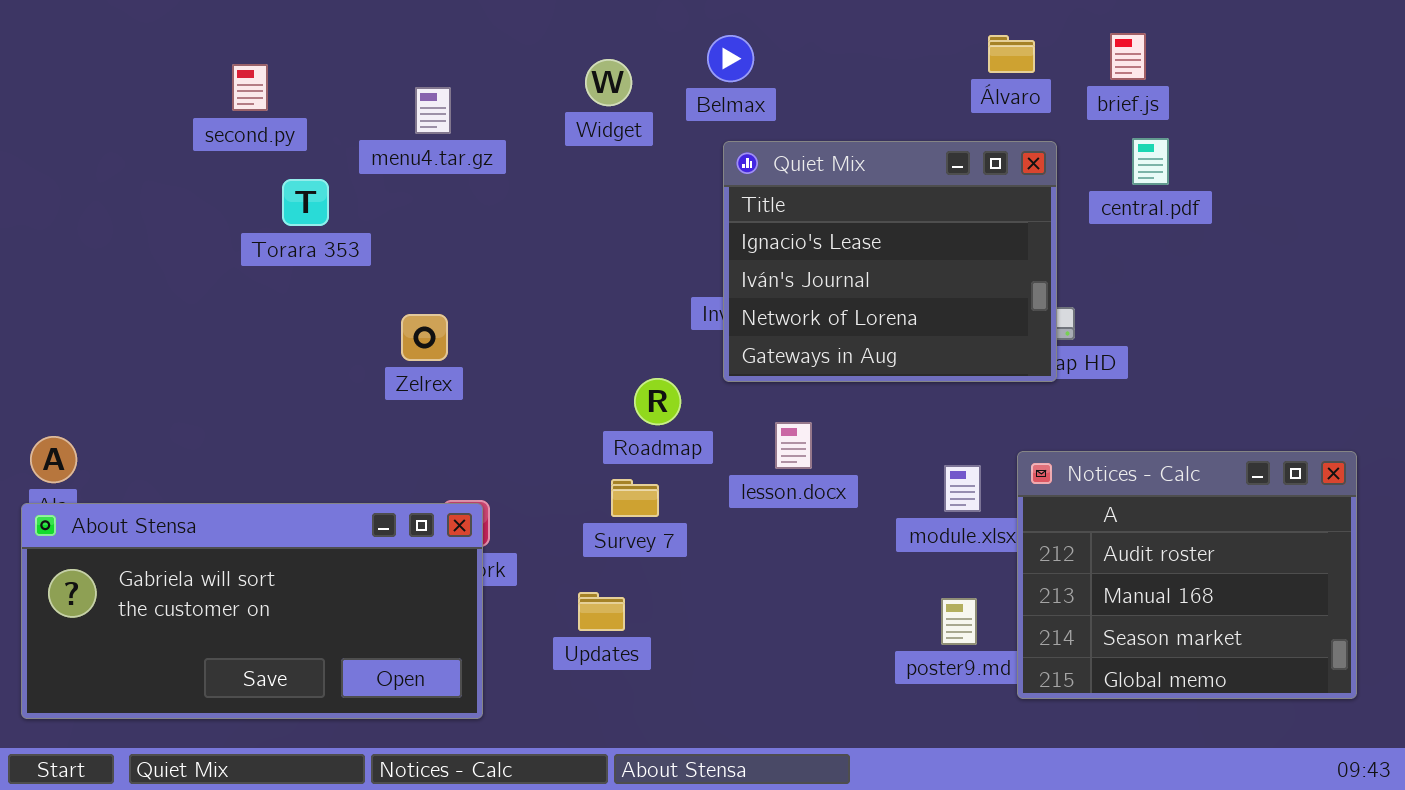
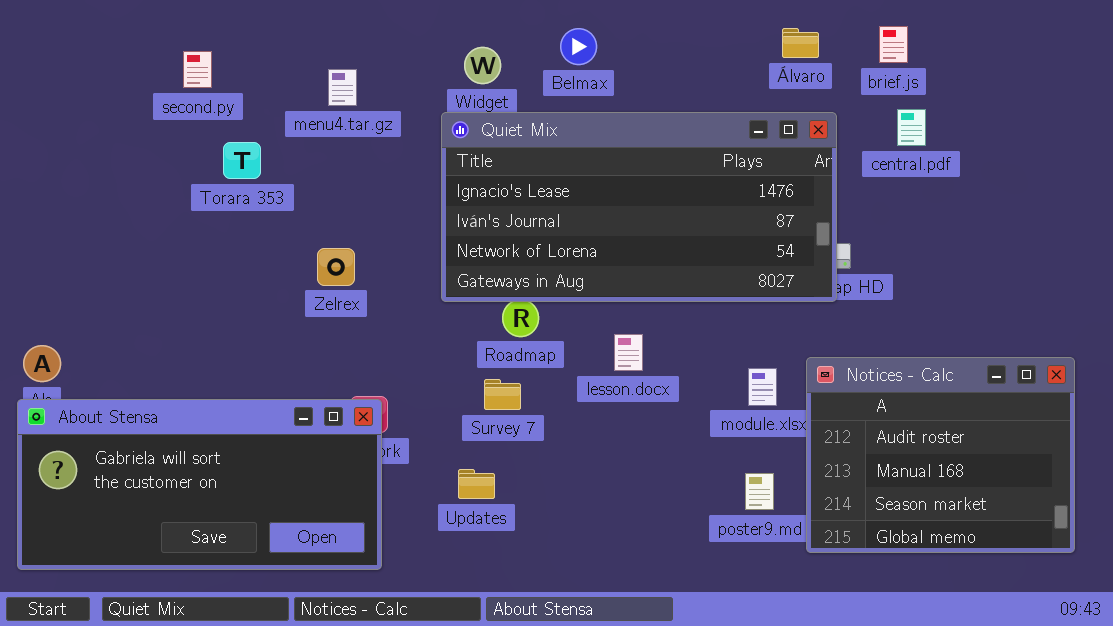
Quiet Mix: [723,141,1057,382] -> [441,112,837,302], resized

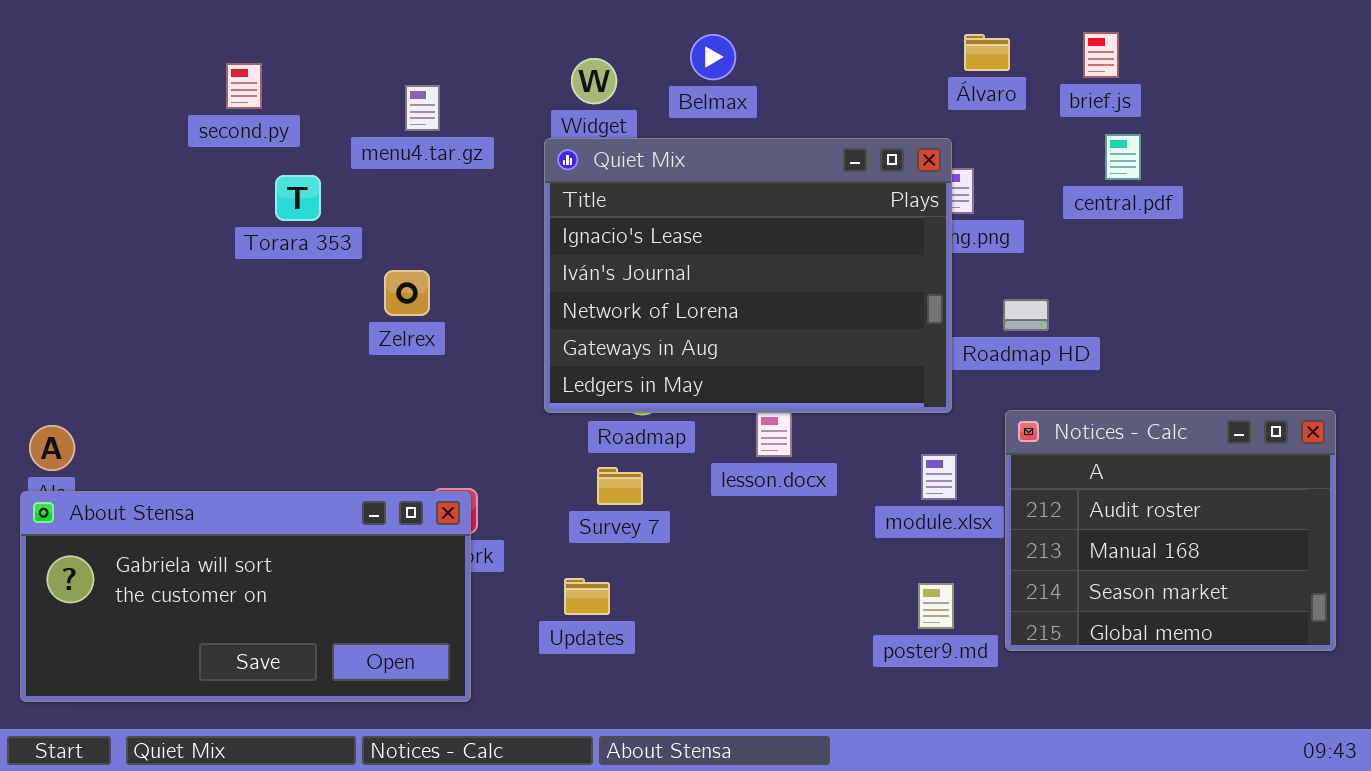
Quiet Mix: [441,112,837,302] -> [544,138,952,413], resized
Zelrex: [317,248,355,286] -> [384,270,430,316], moved
Notices - Calc: [806,357,1075,553] -> [1005,410,1336,651], moved

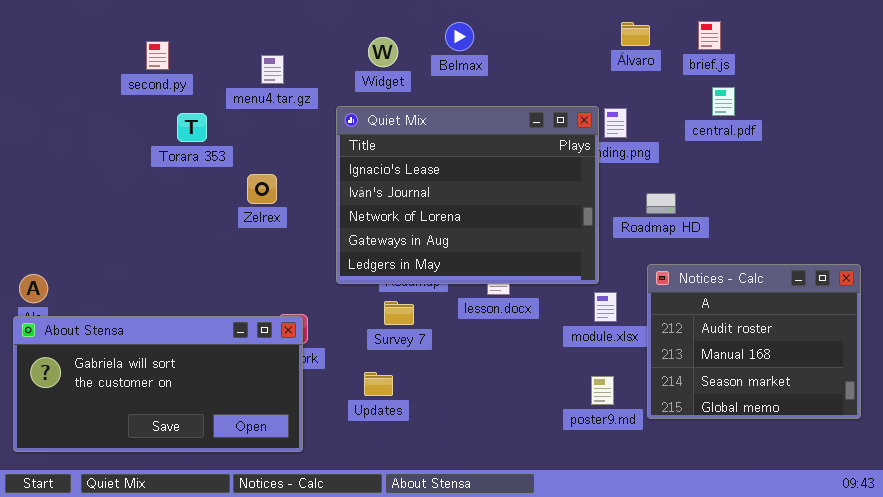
Quiet Mix: [544,138,952,413] -> [336,106,599,284], moved

